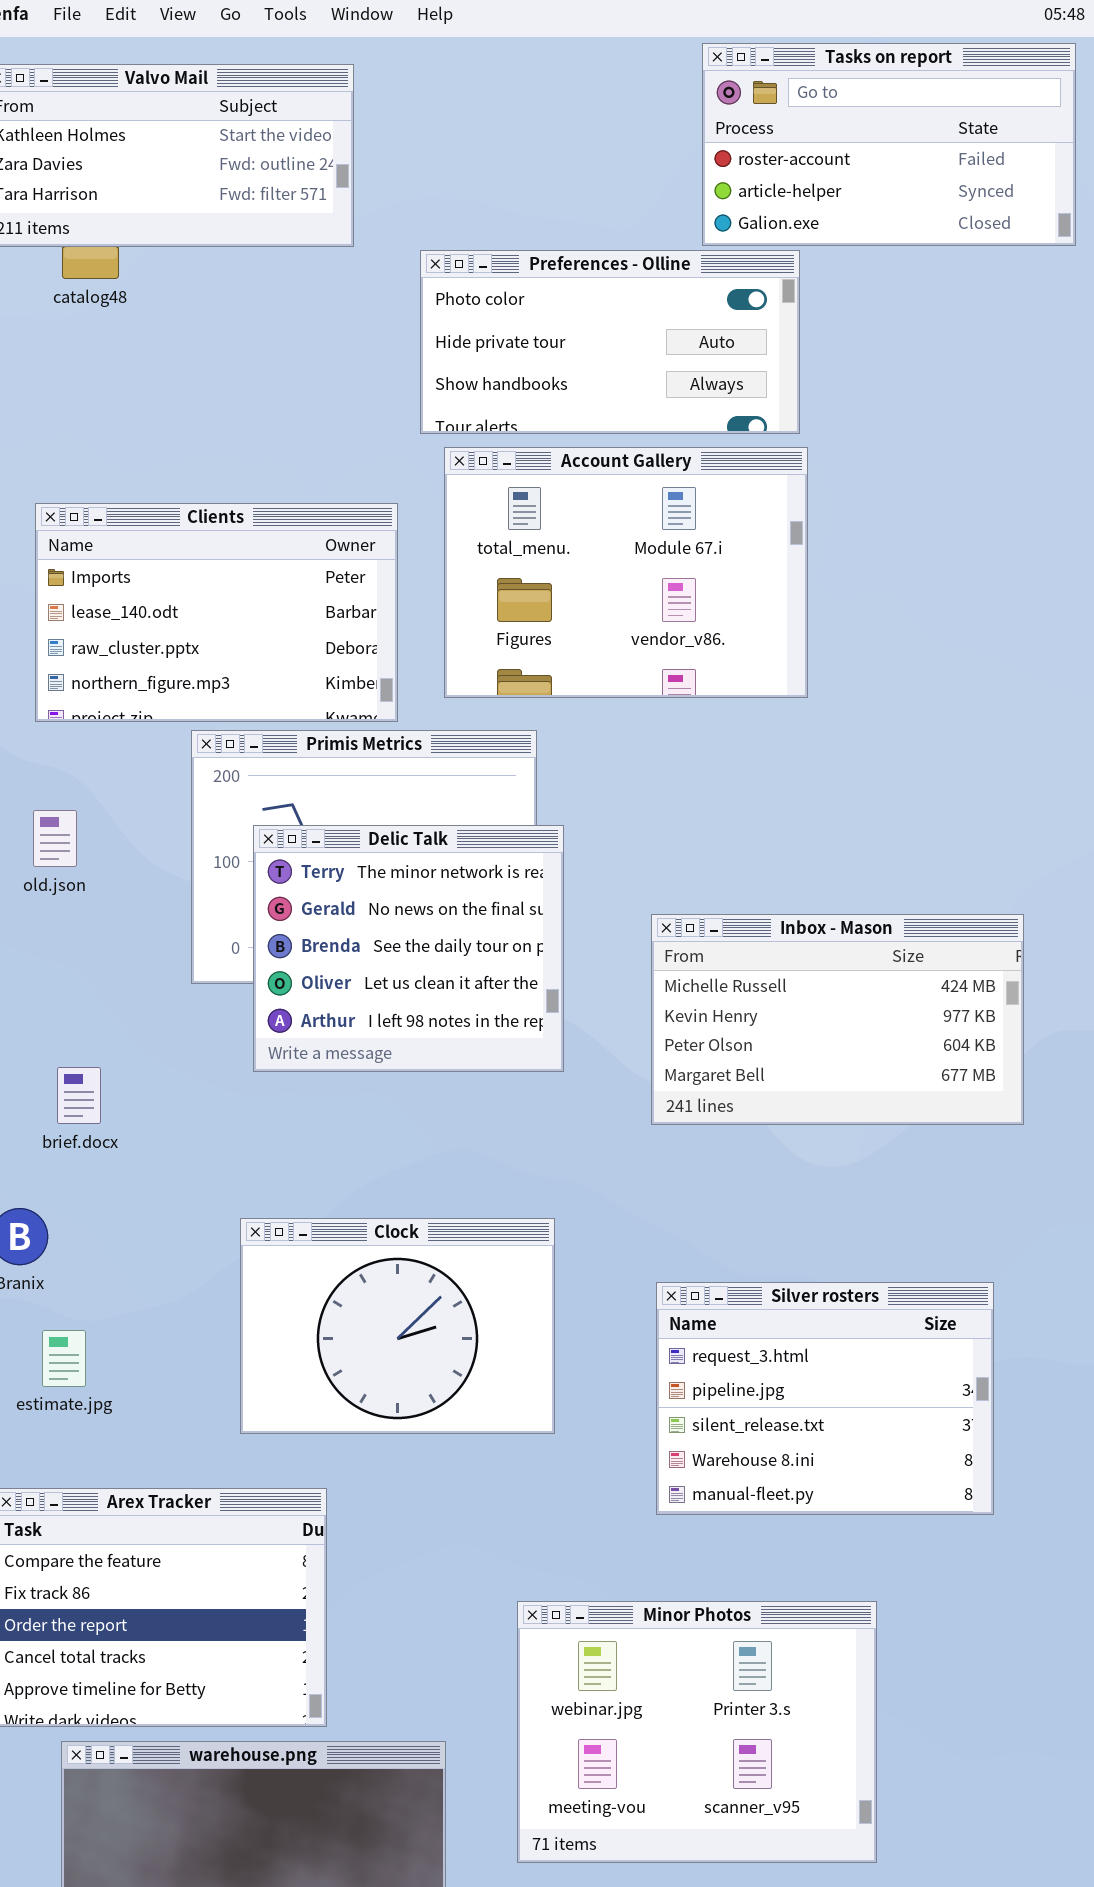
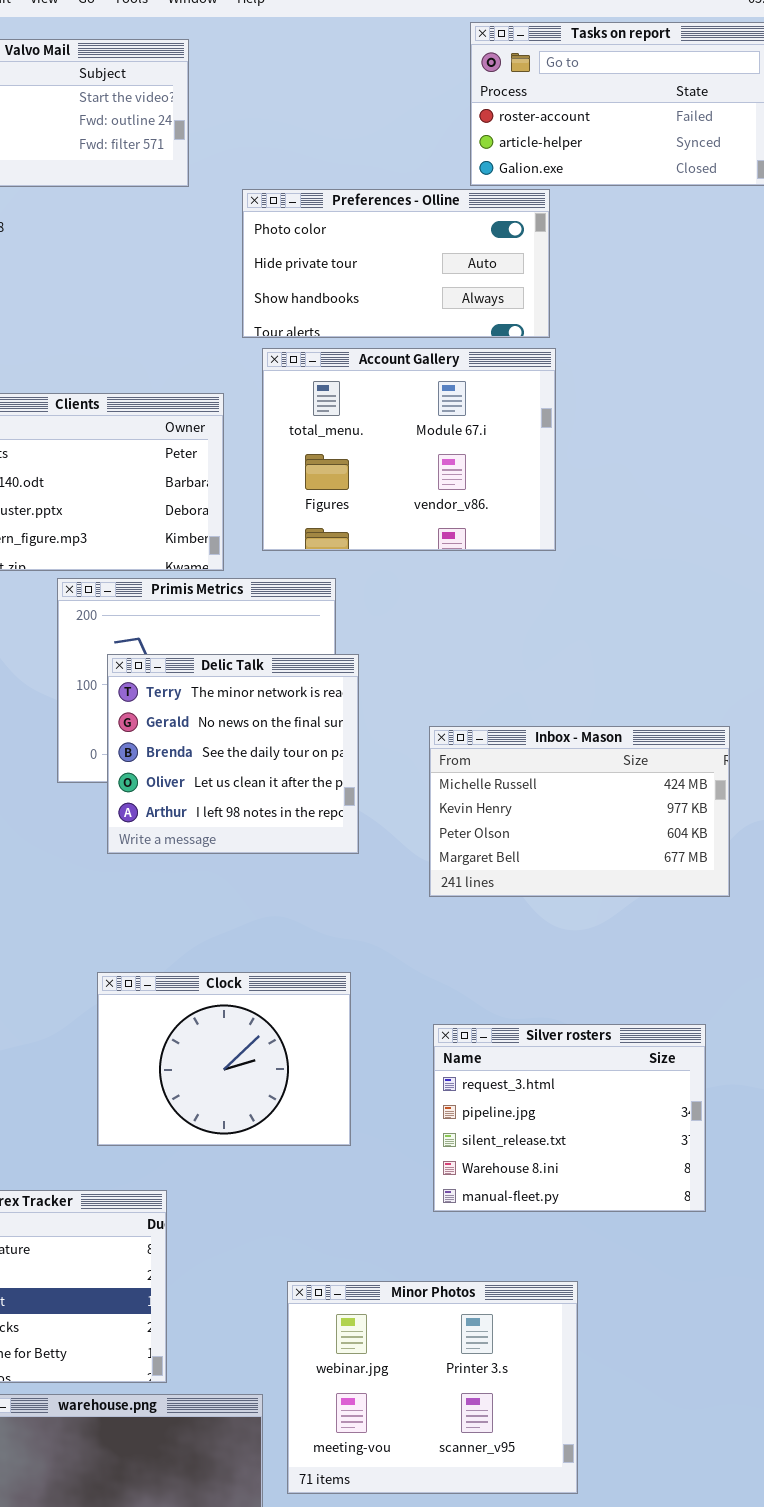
Minor Photos: [517,1601,877,1863] -> [287,1281,578,1494], moved

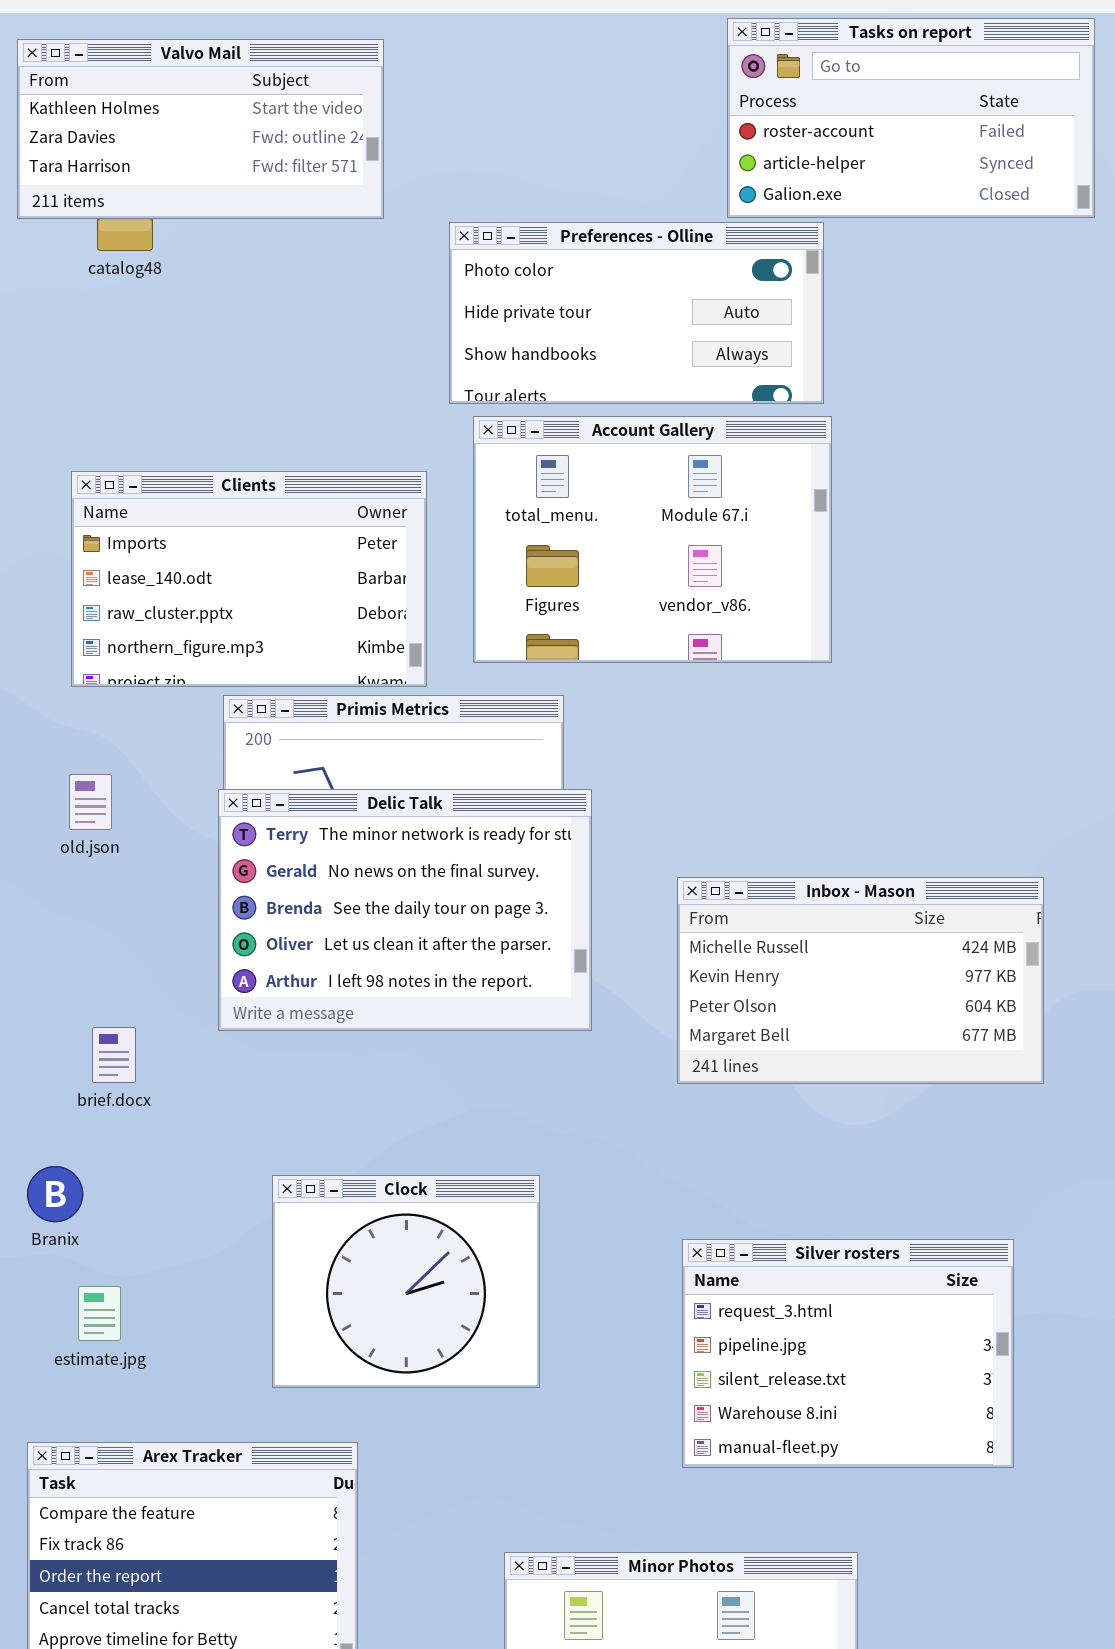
Delic Talk: [107,654,359,854] -> [218,789,592,1031], resized
Clock: [97,972,351,1146] -> [272,1175,540,1388], resized

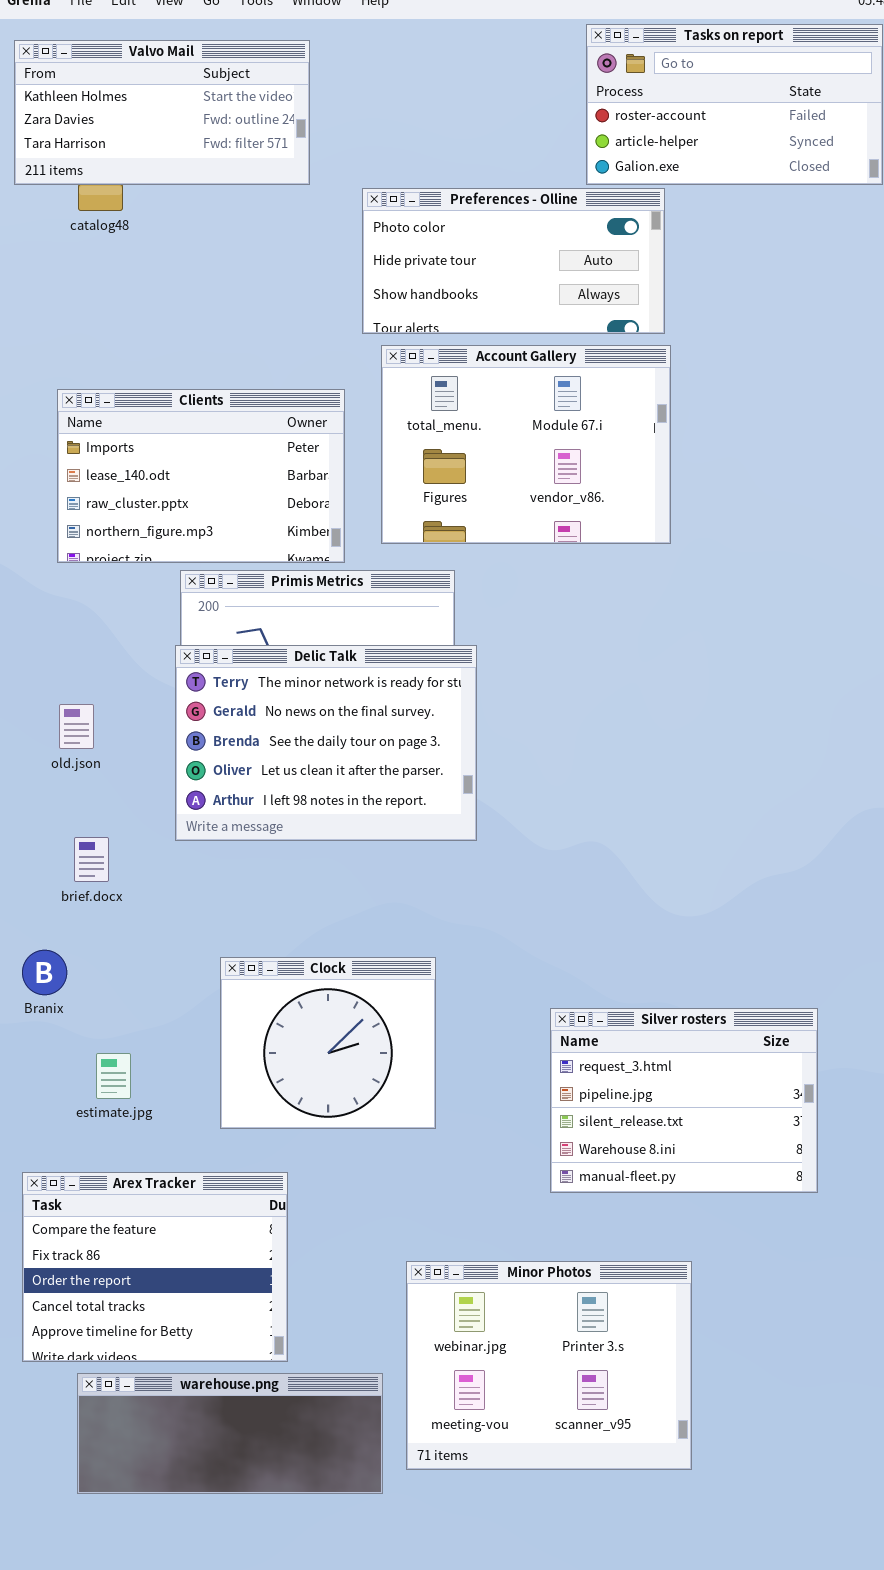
old.json: [69,774,112,830] -> [59,704,94,749], moved
Inbox - Mason: [677,877,1044,1084] -> none, closed
estimate.jpg: [78,1286,121,1341] -> [96,1053,131,1099], moved

